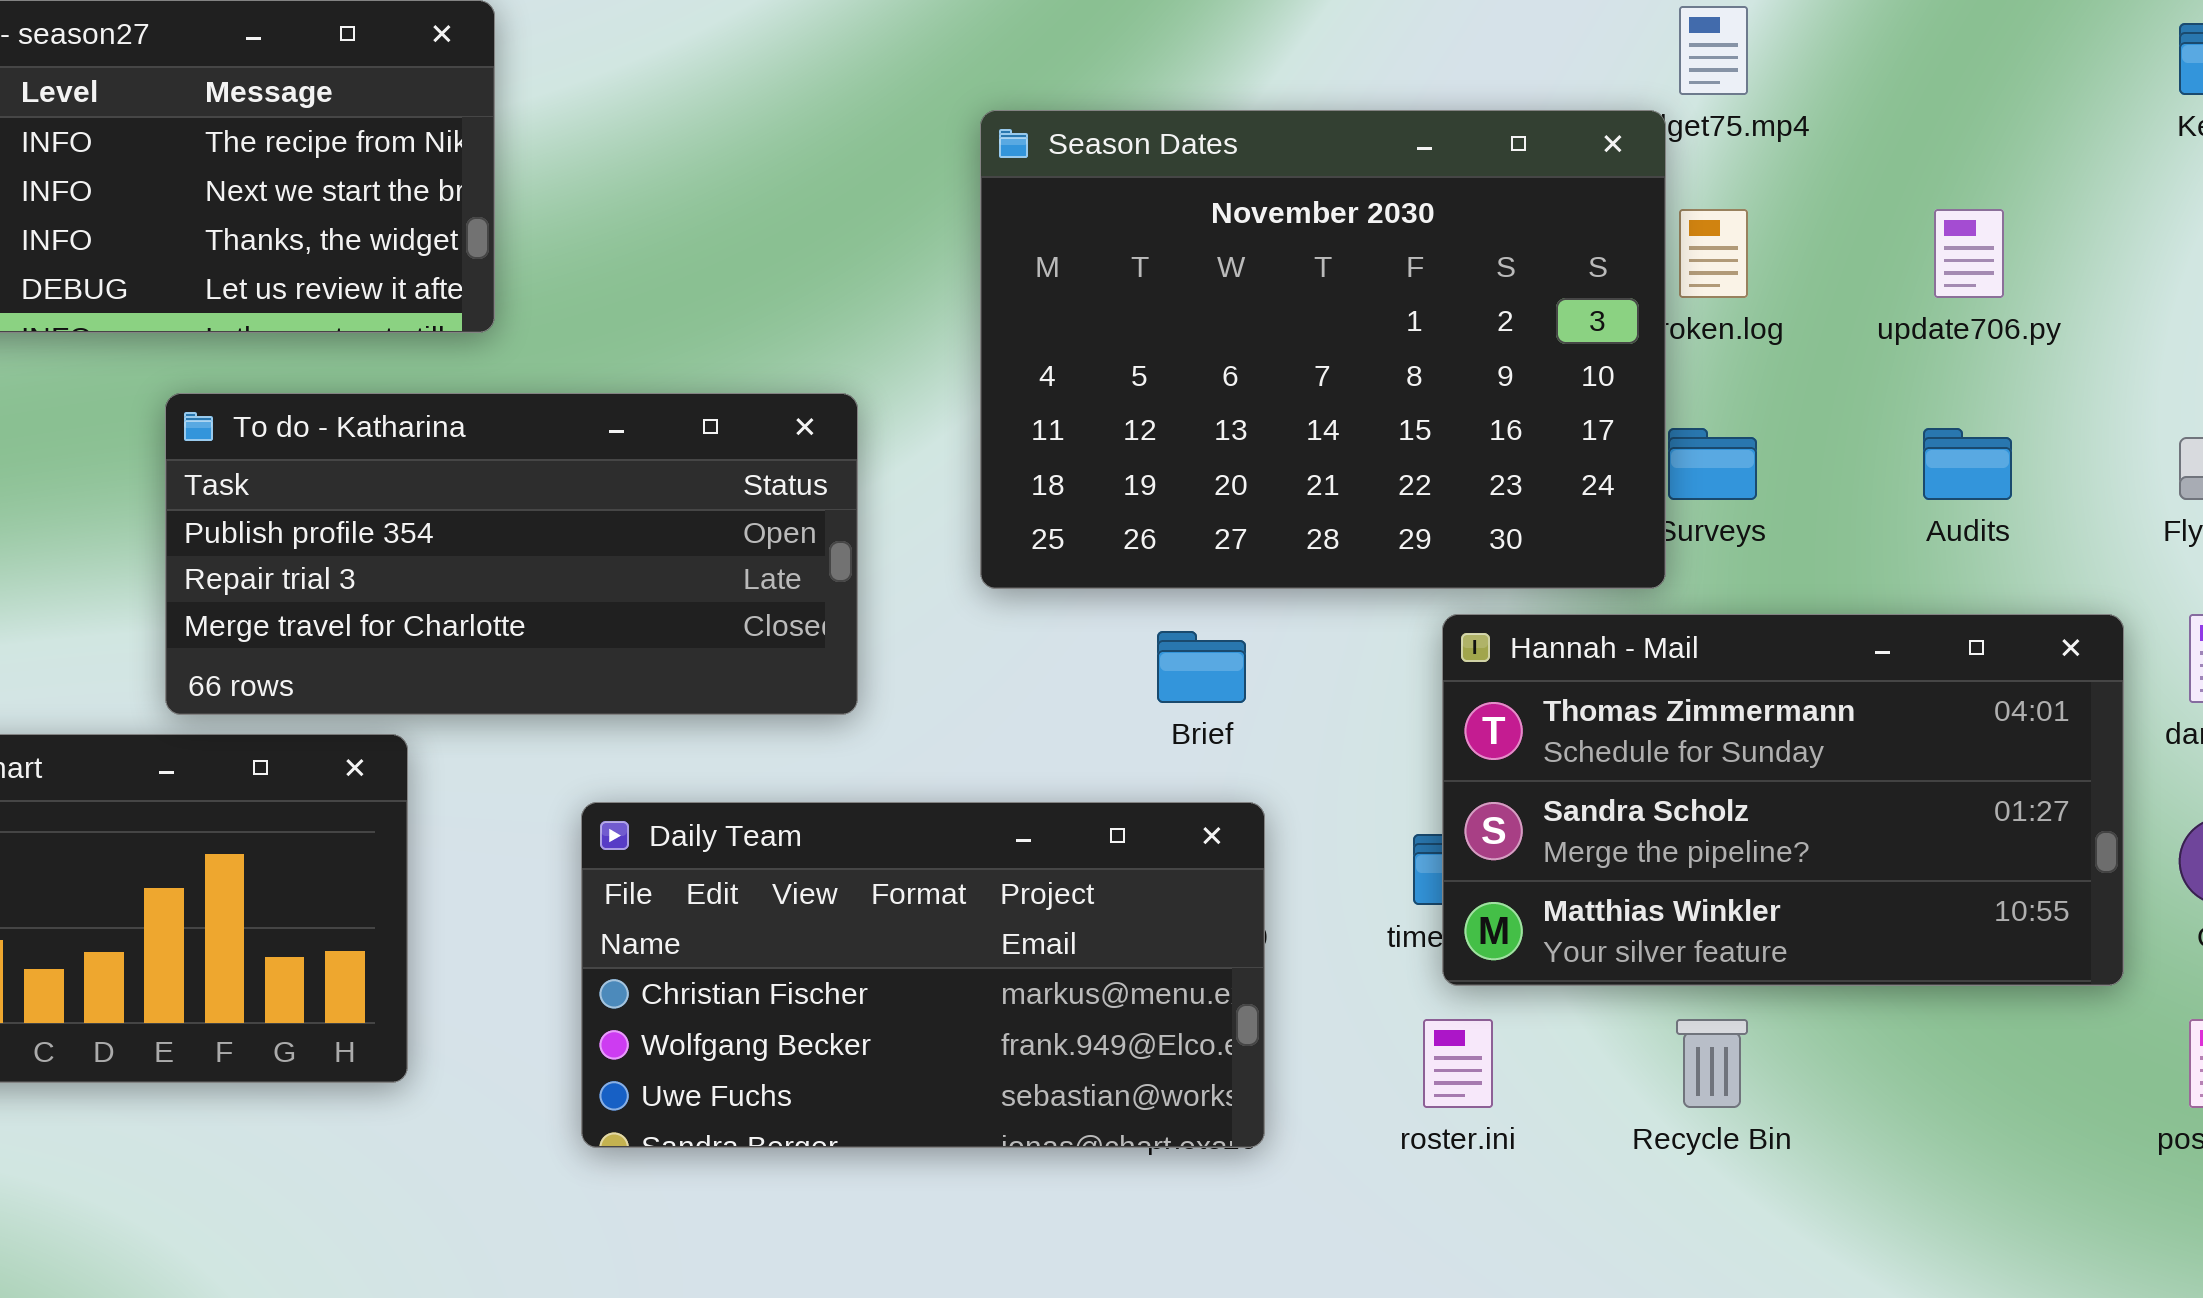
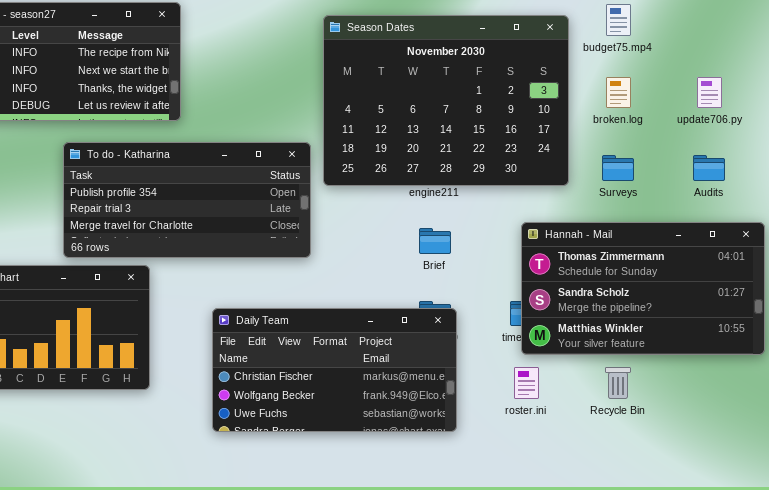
Season Dates: [980,110,1666,589] -> [323,15,569,186], moved
Daily Team: [581,802,1265,1148] -> [212,308,457,432], moved

